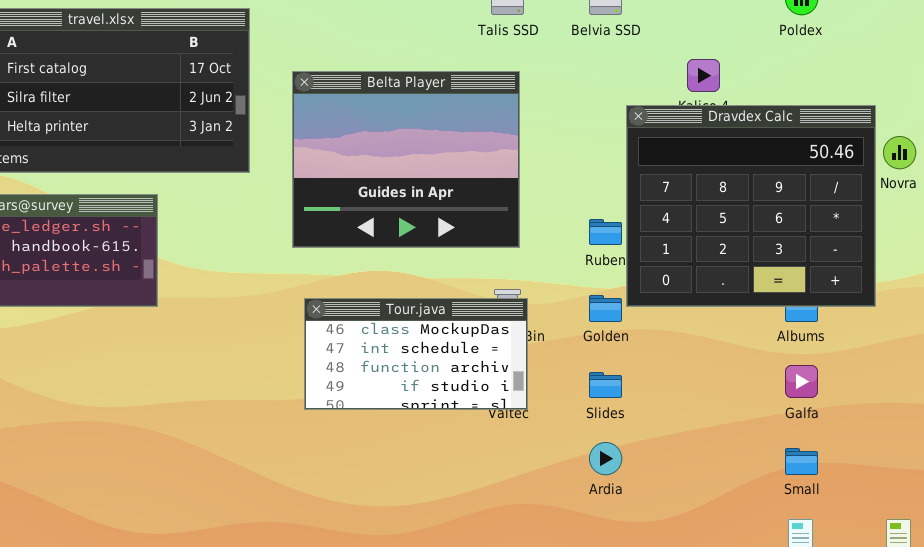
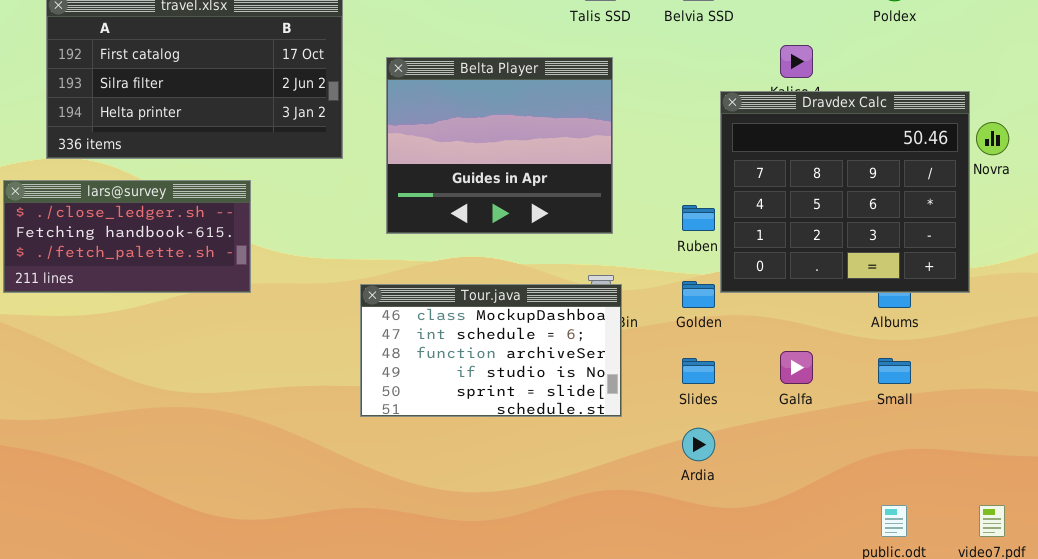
Tour.java: [304,298,528,410] -> [360,284,622,417], resized
Galfa: [785,365,818,398] -> [780,351,813,384], moved
Small: [785,448,818,475] -> [878,358,911,384], moved

